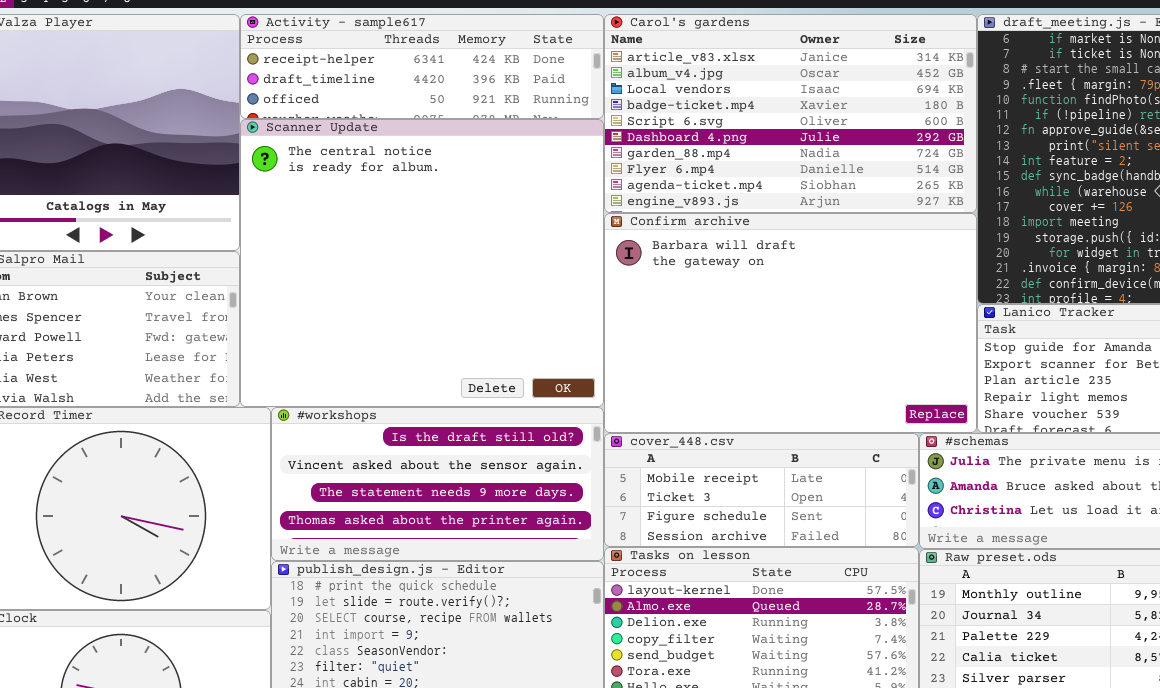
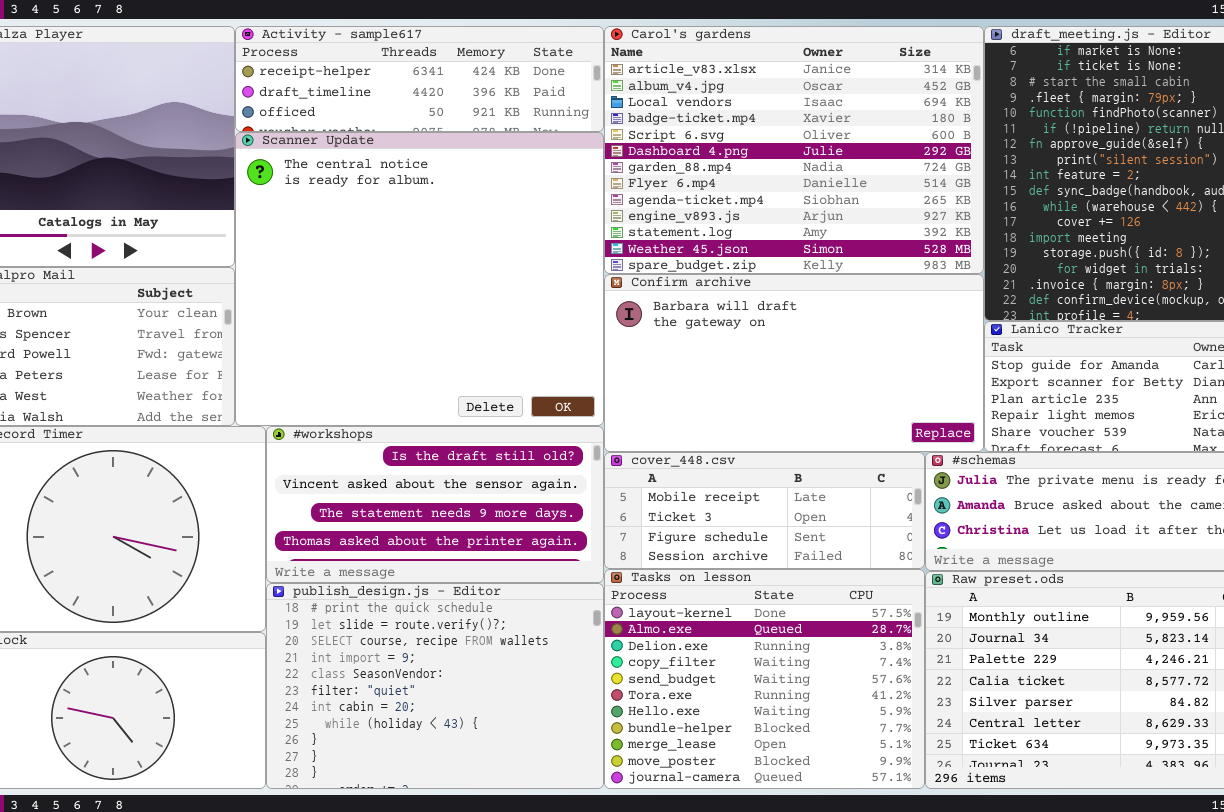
Carol's gardens: [604,14,977,213] -> [604,26,984,274], resized
Confirm archive: [604,213,977,433] -> [604,274,984,452], resized

